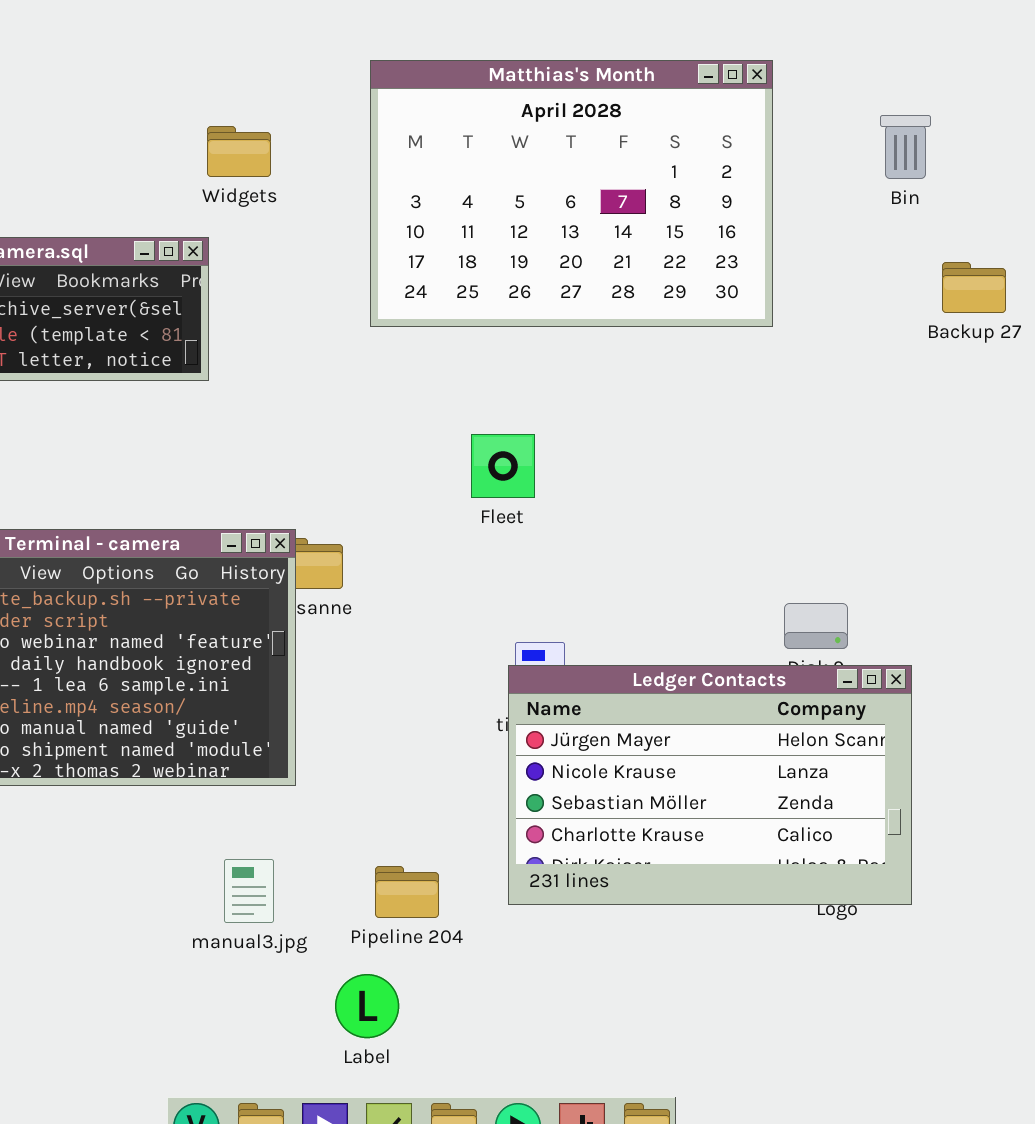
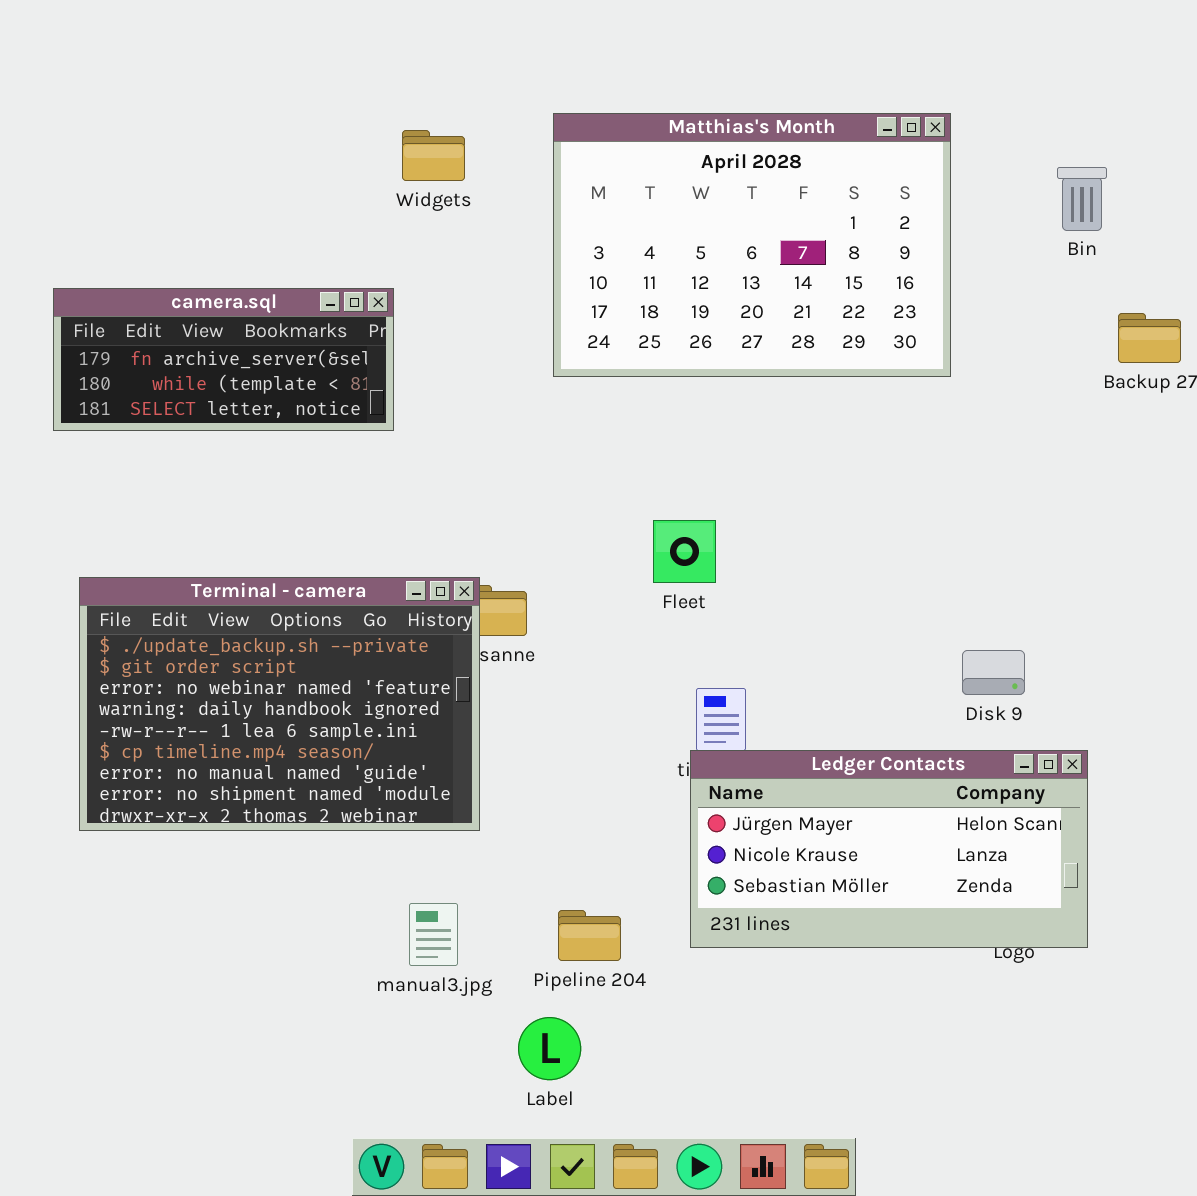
Widgets: [207,126,271,177] -> [402,130,465,181], moved
Fleet: [471,434,535,498] -> [653,520,716,583], moved
Ledger Contacts: [508,665,912,905] -> [690,750,1088,948], resized

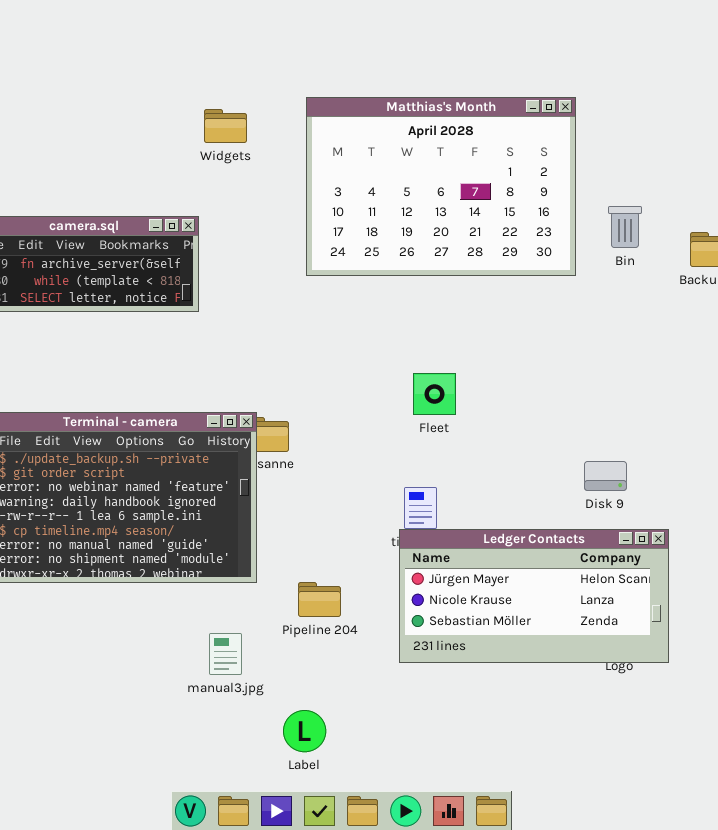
Bin: [1057,167,1107,231] -> [608,206,642,248], moved
Fleet: [653,520,716,583] -> [413,373,456,415], moved
Pipeline 204: [558,910,621,961] -> [298,582,341,617], moved

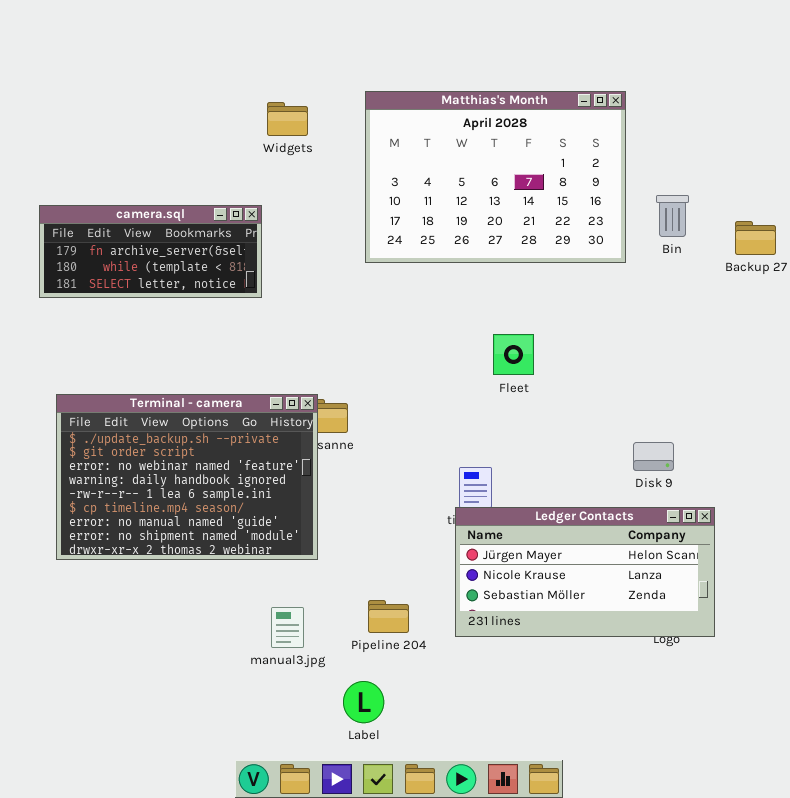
Fleet: [413,373,456,415] -> [493,334,534,375], moved
Pipeline 204: [298,582,341,617] -> [368,600,409,633], moved

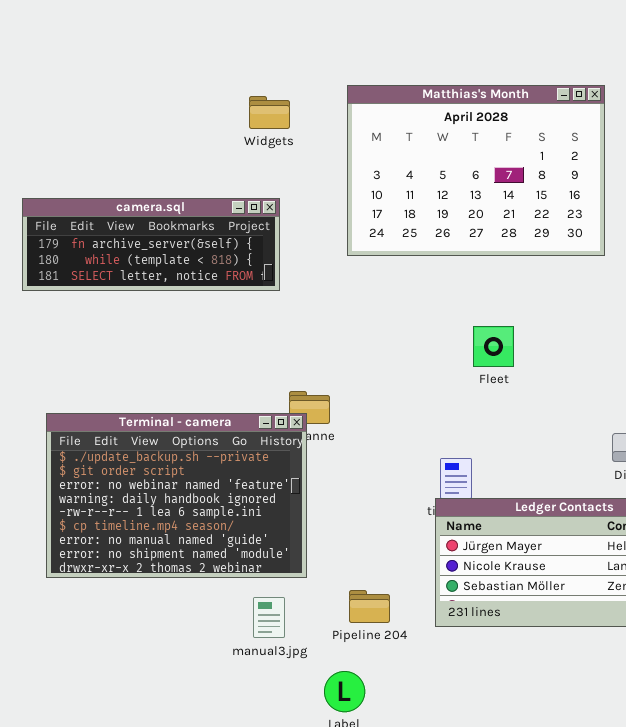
camera.sql: [39,205,262,298] -> [22,198,280,291], resized
Terminal - camera: [56,394,318,560] -> [46,413,307,578], moved

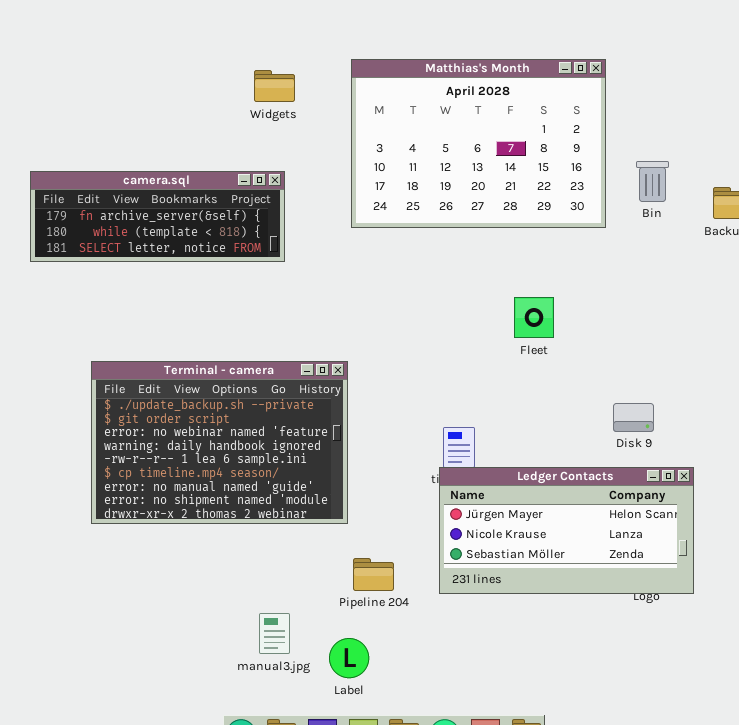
Fleet: [473,326,514,367] -> [514,297,554,338], moved
Terminal - camera: [46,413,307,578] -> [91,361,348,524], moved
manual3.jpg: [253,597,285,638] -> [259,613,290,654], moved

